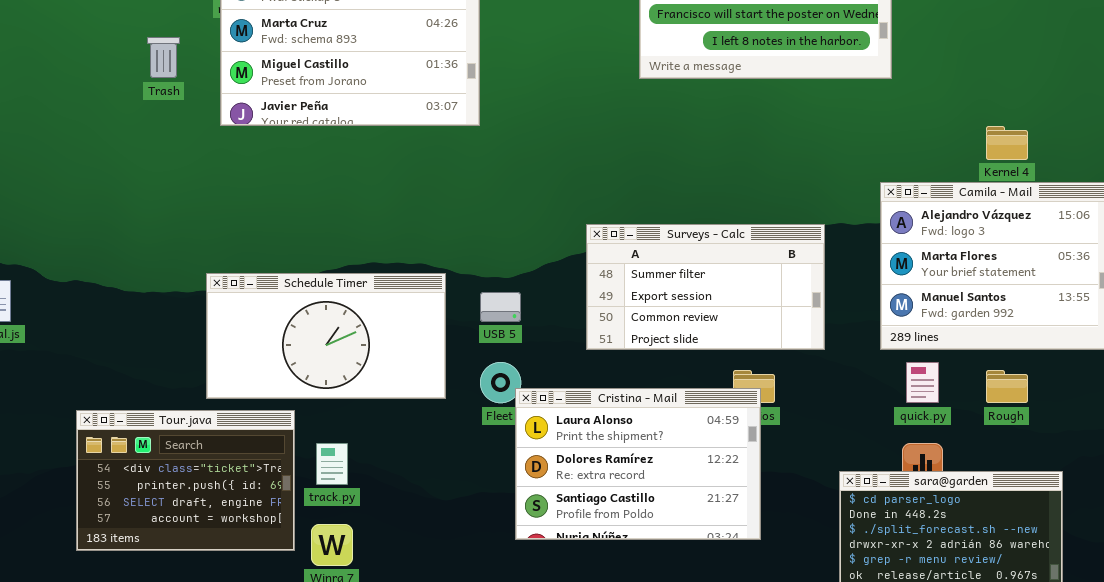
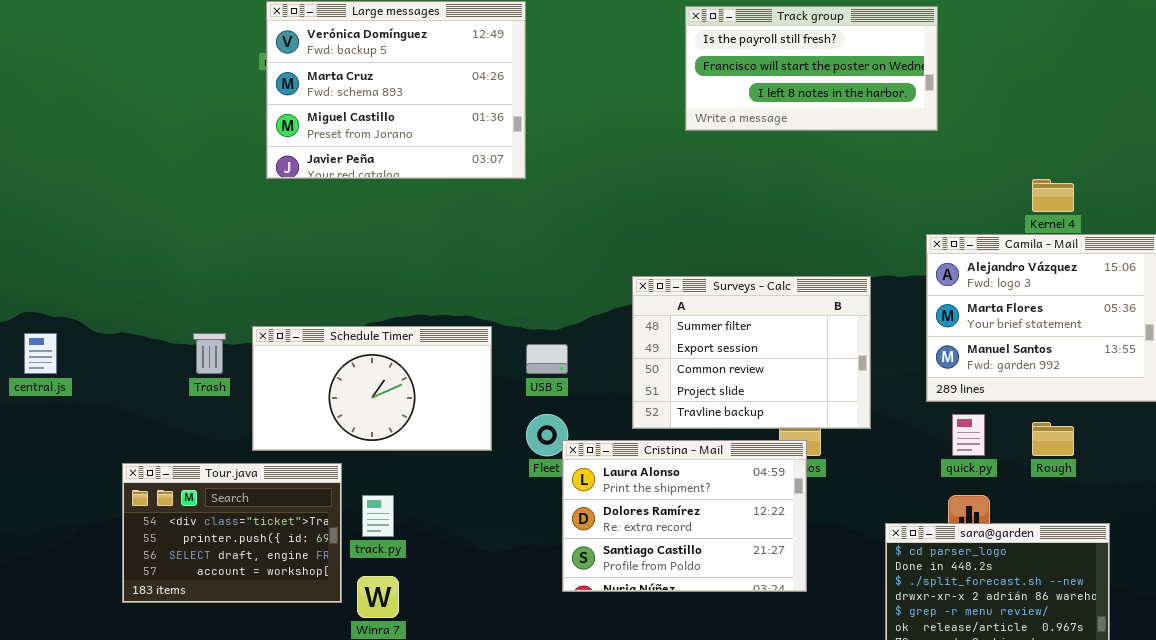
Trash: [147,37,180,78] -> [193,333,226,374], moved
Surveys - Calc: [586,224,825,350] -> [632,276,871,429], resized

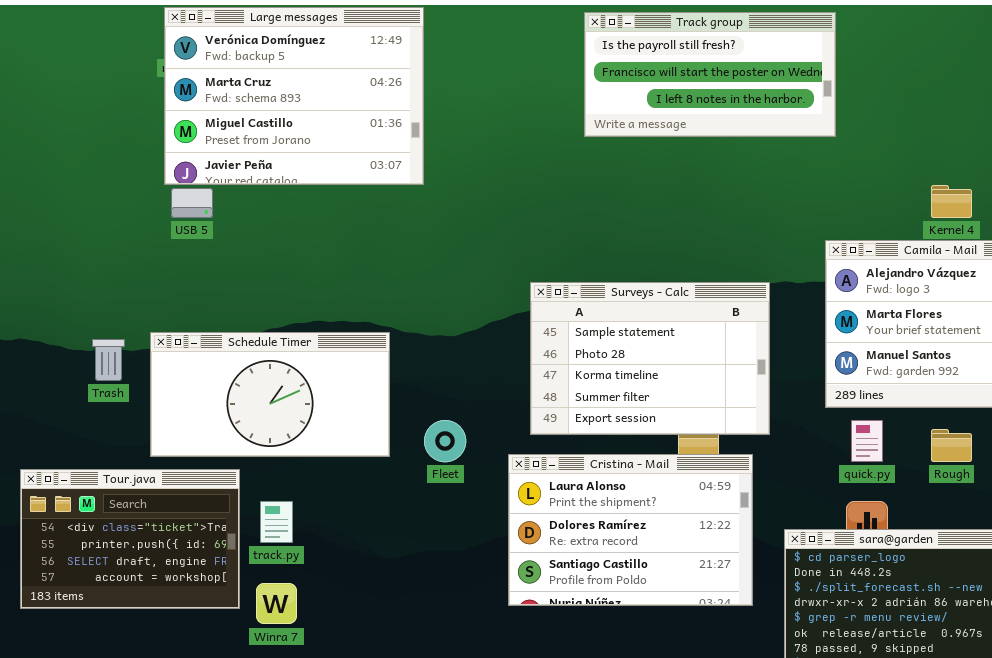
Surveys - Calc: [632,276,871,429] -> [530,282,770,435], scrolled up 3 rows
USB 5: [526,344,568,374] -> [171,188,213,218], moved
Cristina - Mail: [562,440,807,592] -> [508,454,753,606], moved

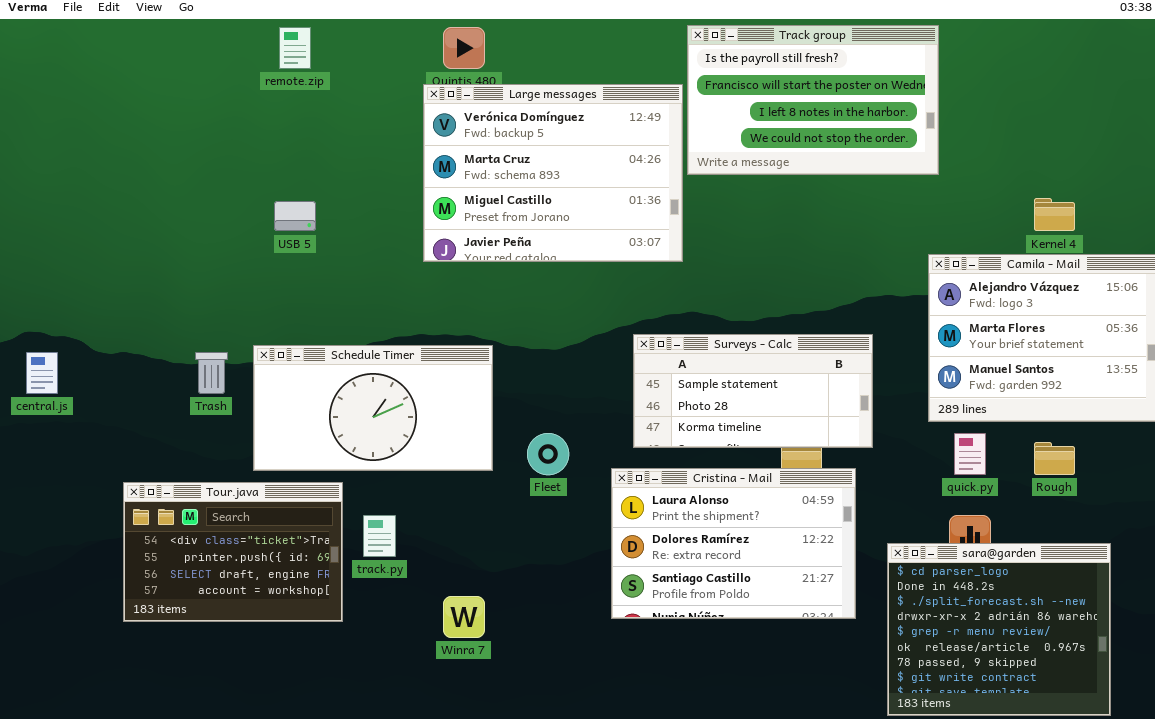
Large messages: [164,7,424,185] -> [423,84,683,262], moved
Track group: [584,12,836,137] -> [687,25,939,175], resized
Surveys - Calc: [530,282,770,435] -> [633,334,873,448], resized
Winra 7: [256,583,297,624] -> [443,596,485,638], moved

